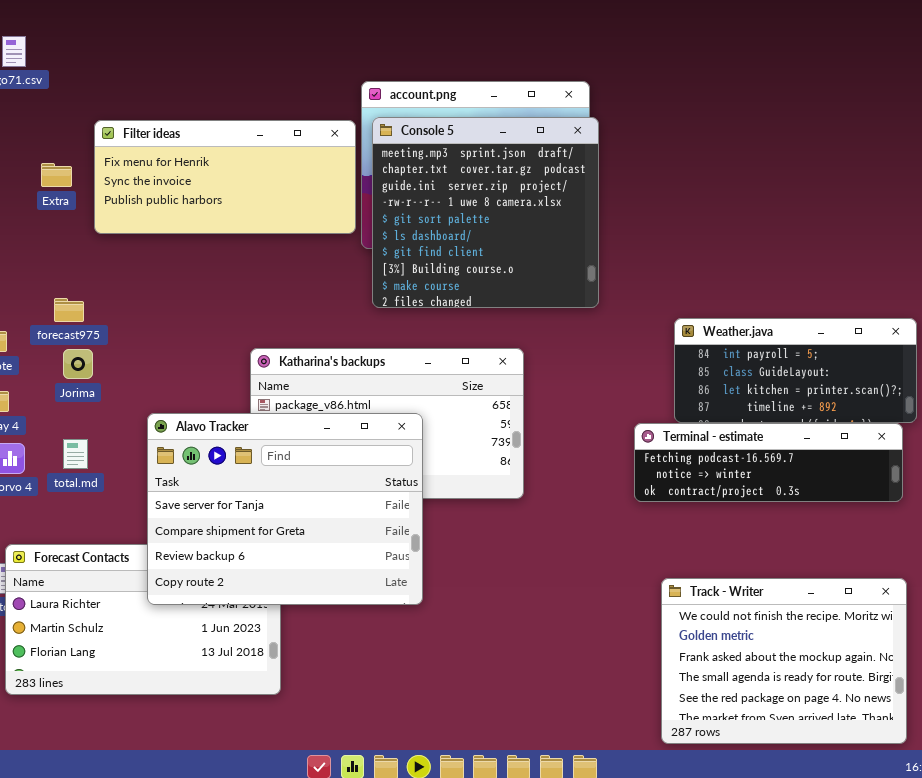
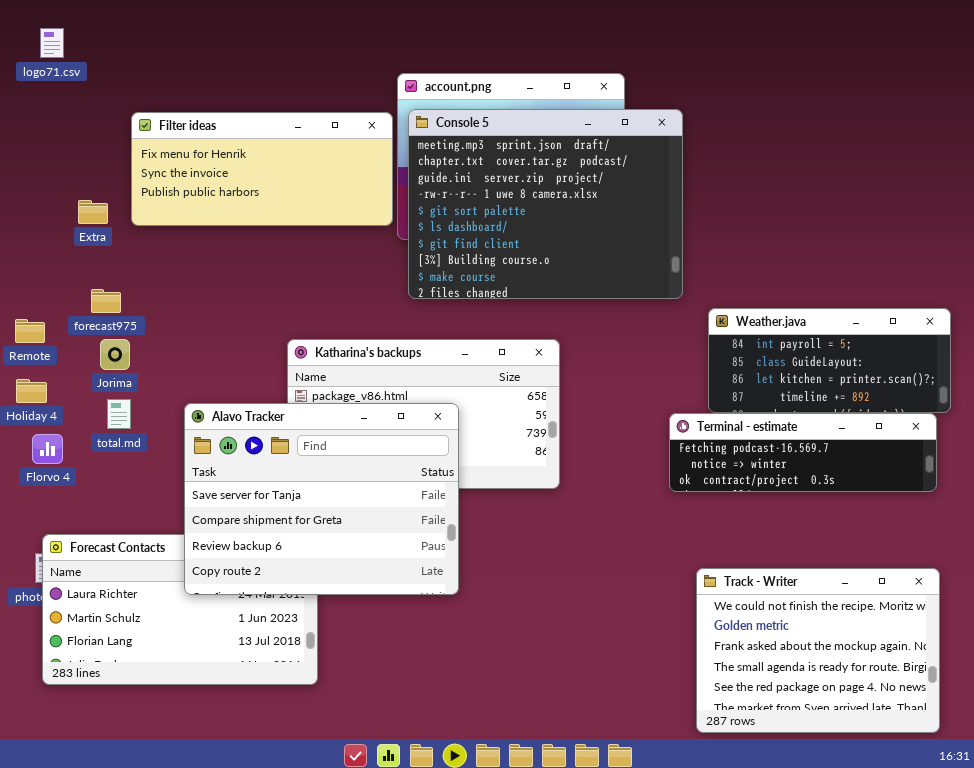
Console 5: [372,117,599,308] -> [408,109,683,299], resized
Extra: [41,163,72,187] -> [78,200,108,224], moved
total.md: [63,439,88,469] -> [107,399,131,429], moved

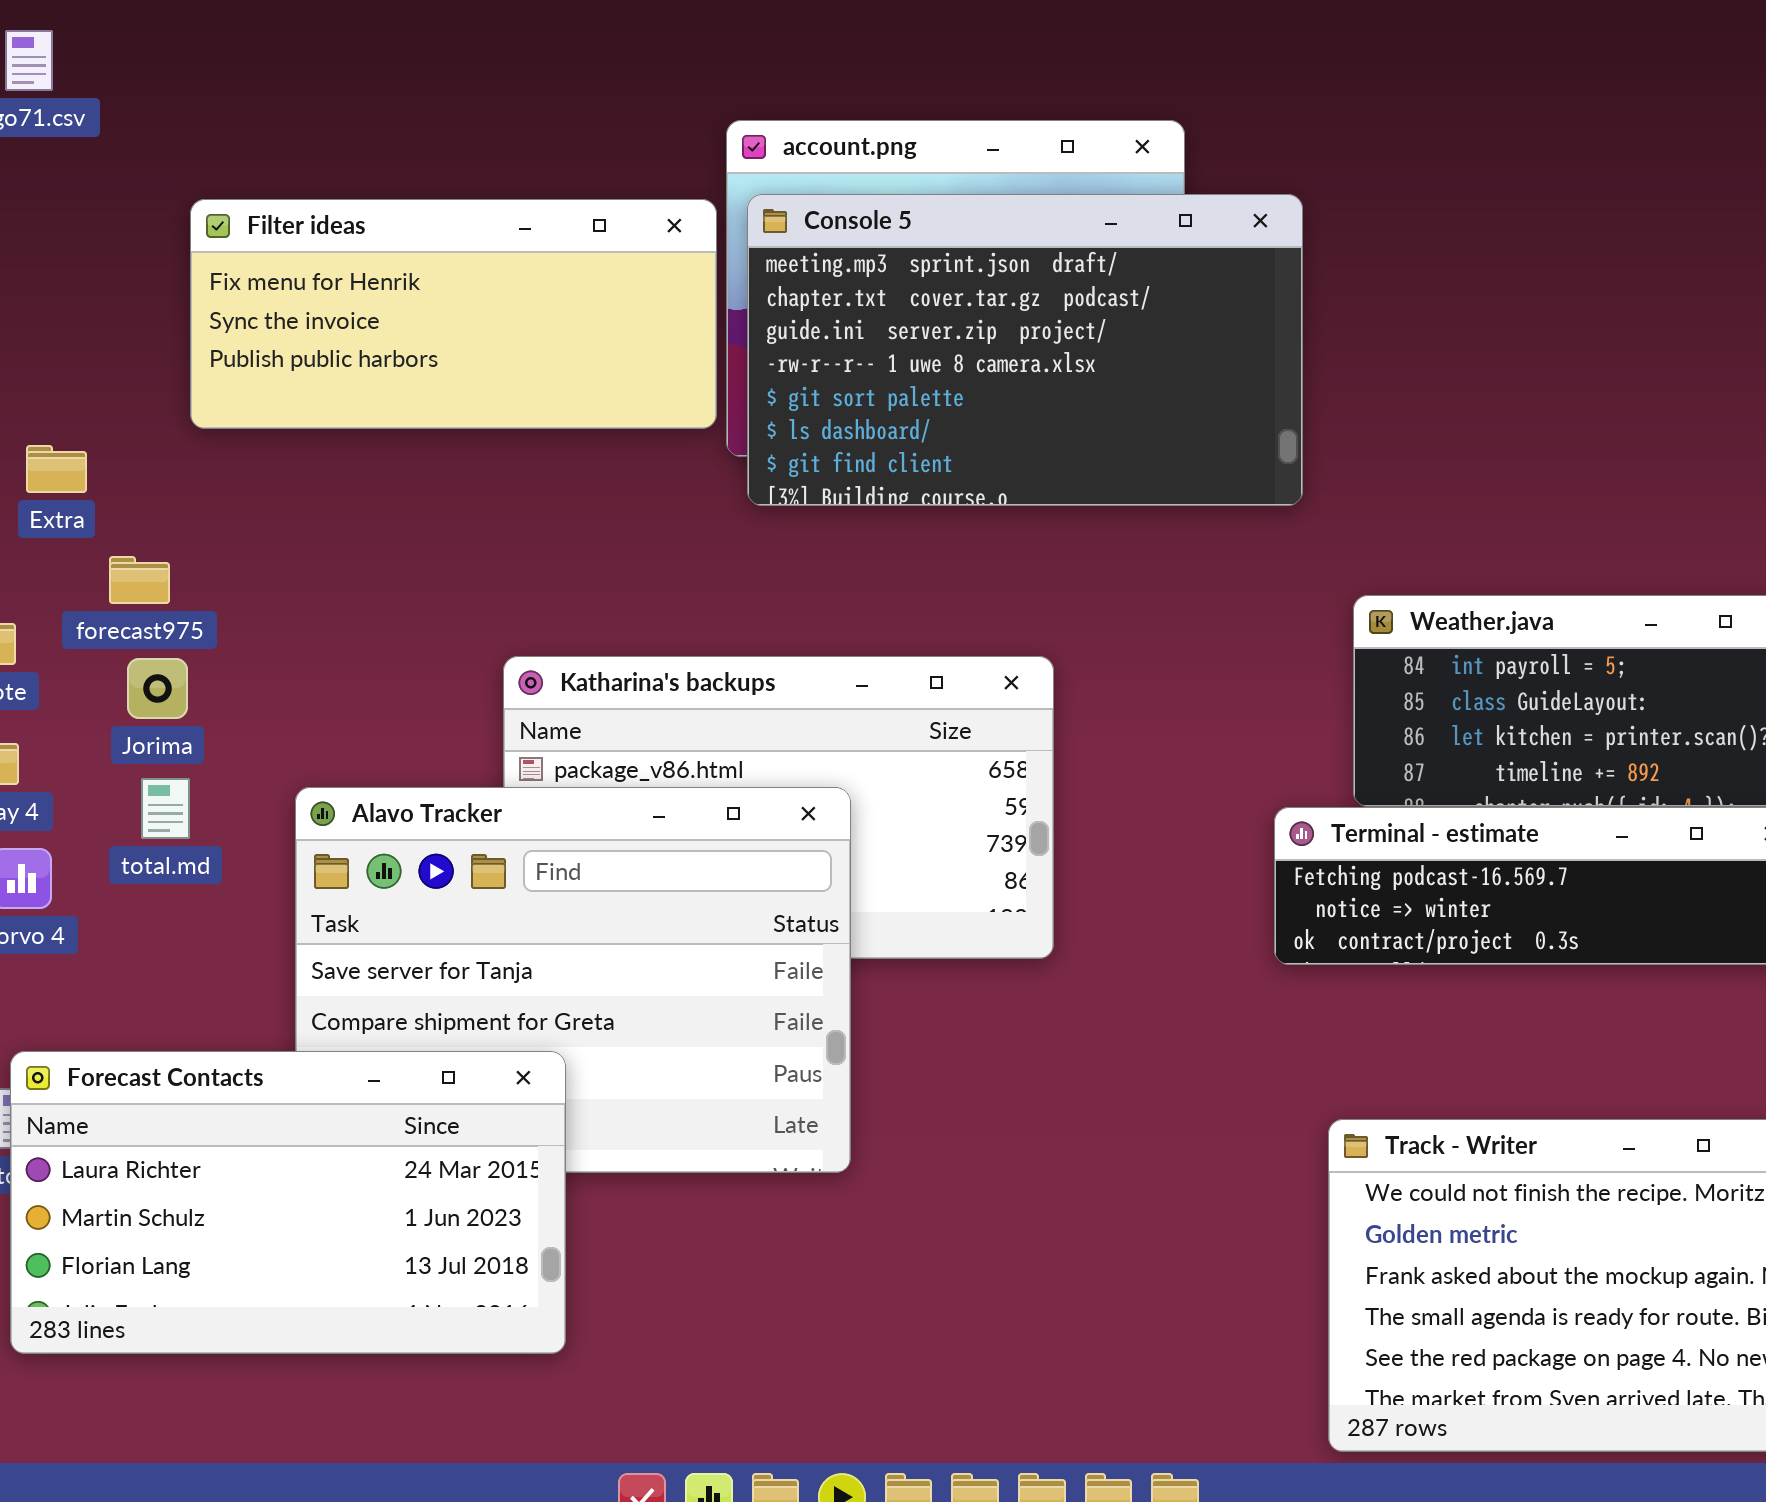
Console 5: [408,109,683,299] -> [747,194,1303,506], resized
Extra: [78,200,108,224] -> [26,445,87,493], moved
Forecast Contacts: [42,534,318,685] -> [10,1051,566,1354], raised

